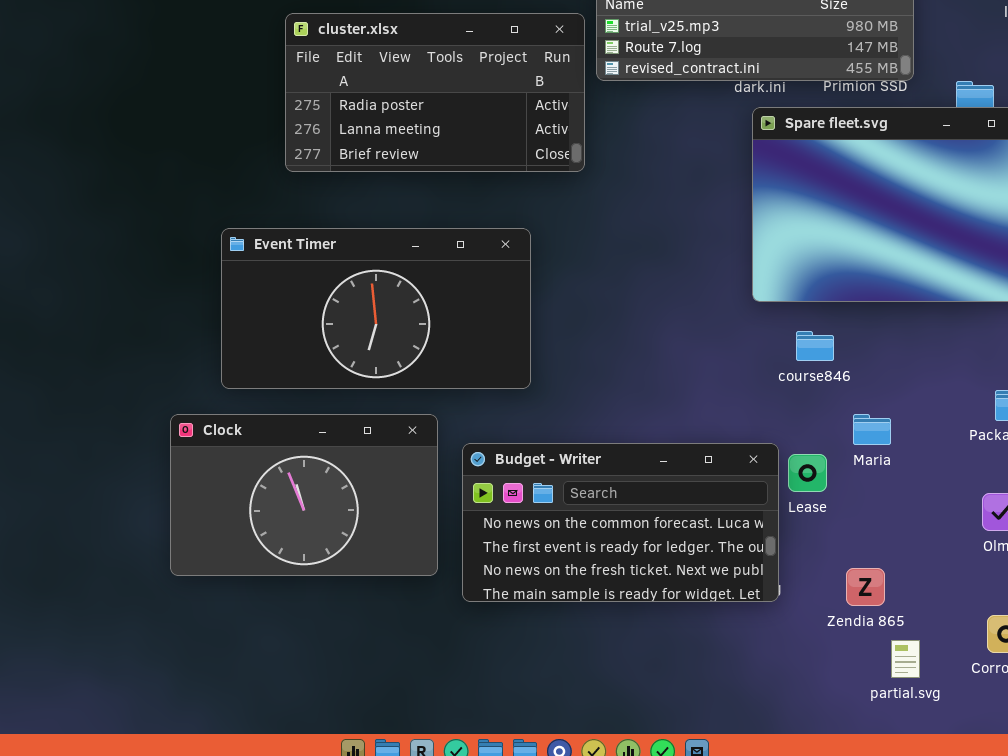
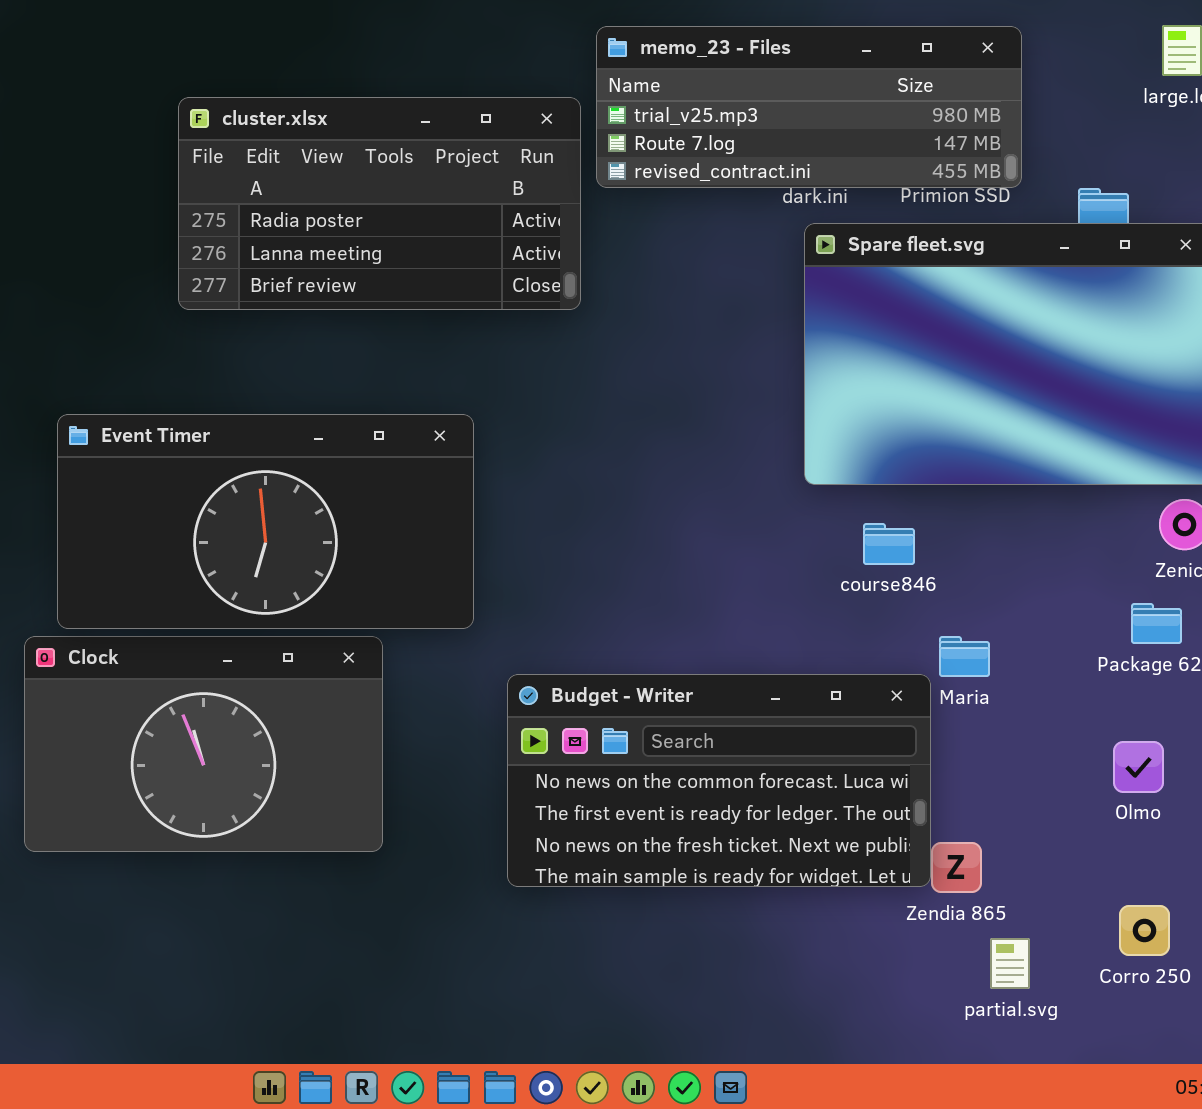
Event Timer: [221,228,531,389] -> [57,414,474,629], moved
Budget - Writer: [462,443,779,602] -> [507,674,931,887], moved

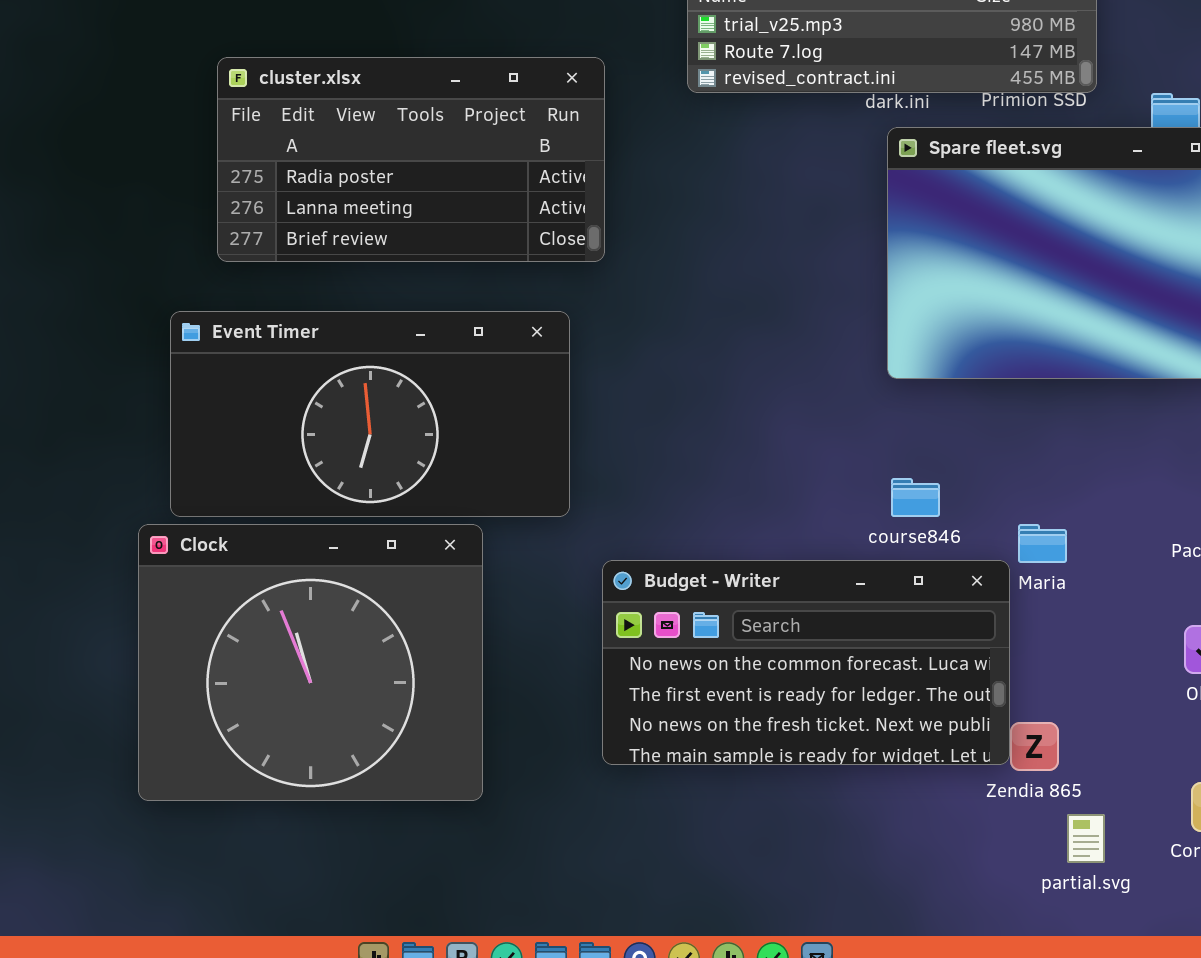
cluster.xlsx: [178,97,581,310] -> [217,57,605,262], moved
course846: [863,523,915,565] -> [891,478,940,517], moved
Clock: [24,636,383,852] -> [138,524,483,801], resized

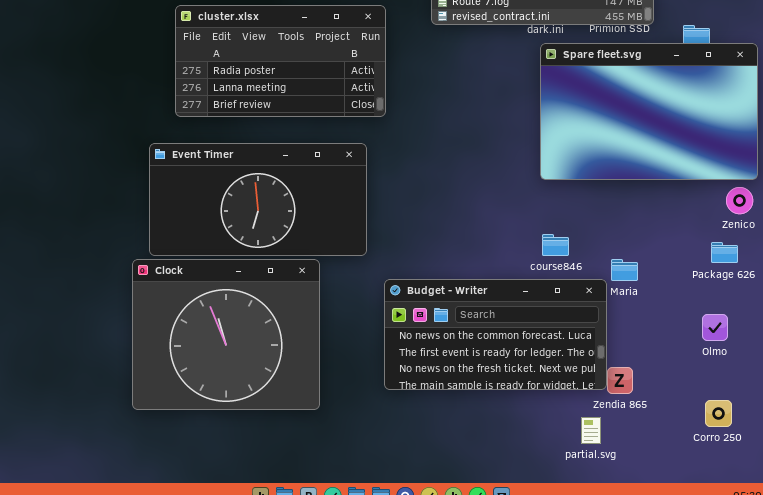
partial.svg: [1067,814,1105,863] -> [581,417,601,444], moved

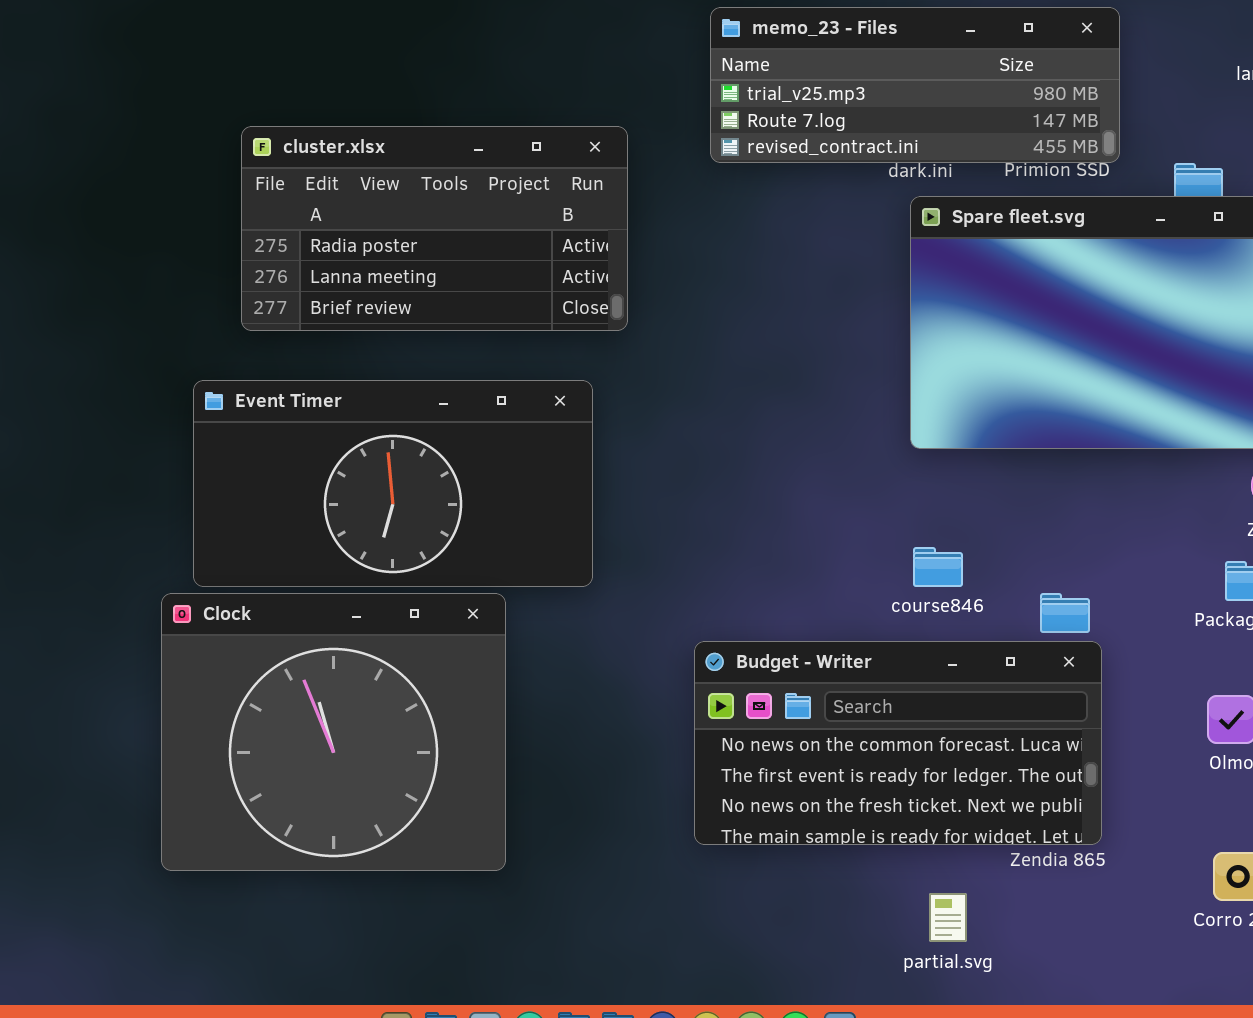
Budget - Writer: [384,279,607,390] -> [694,641,1102,845], moved
partial.svg: [581,417,601,444] -> [929,893,967,942], moved

